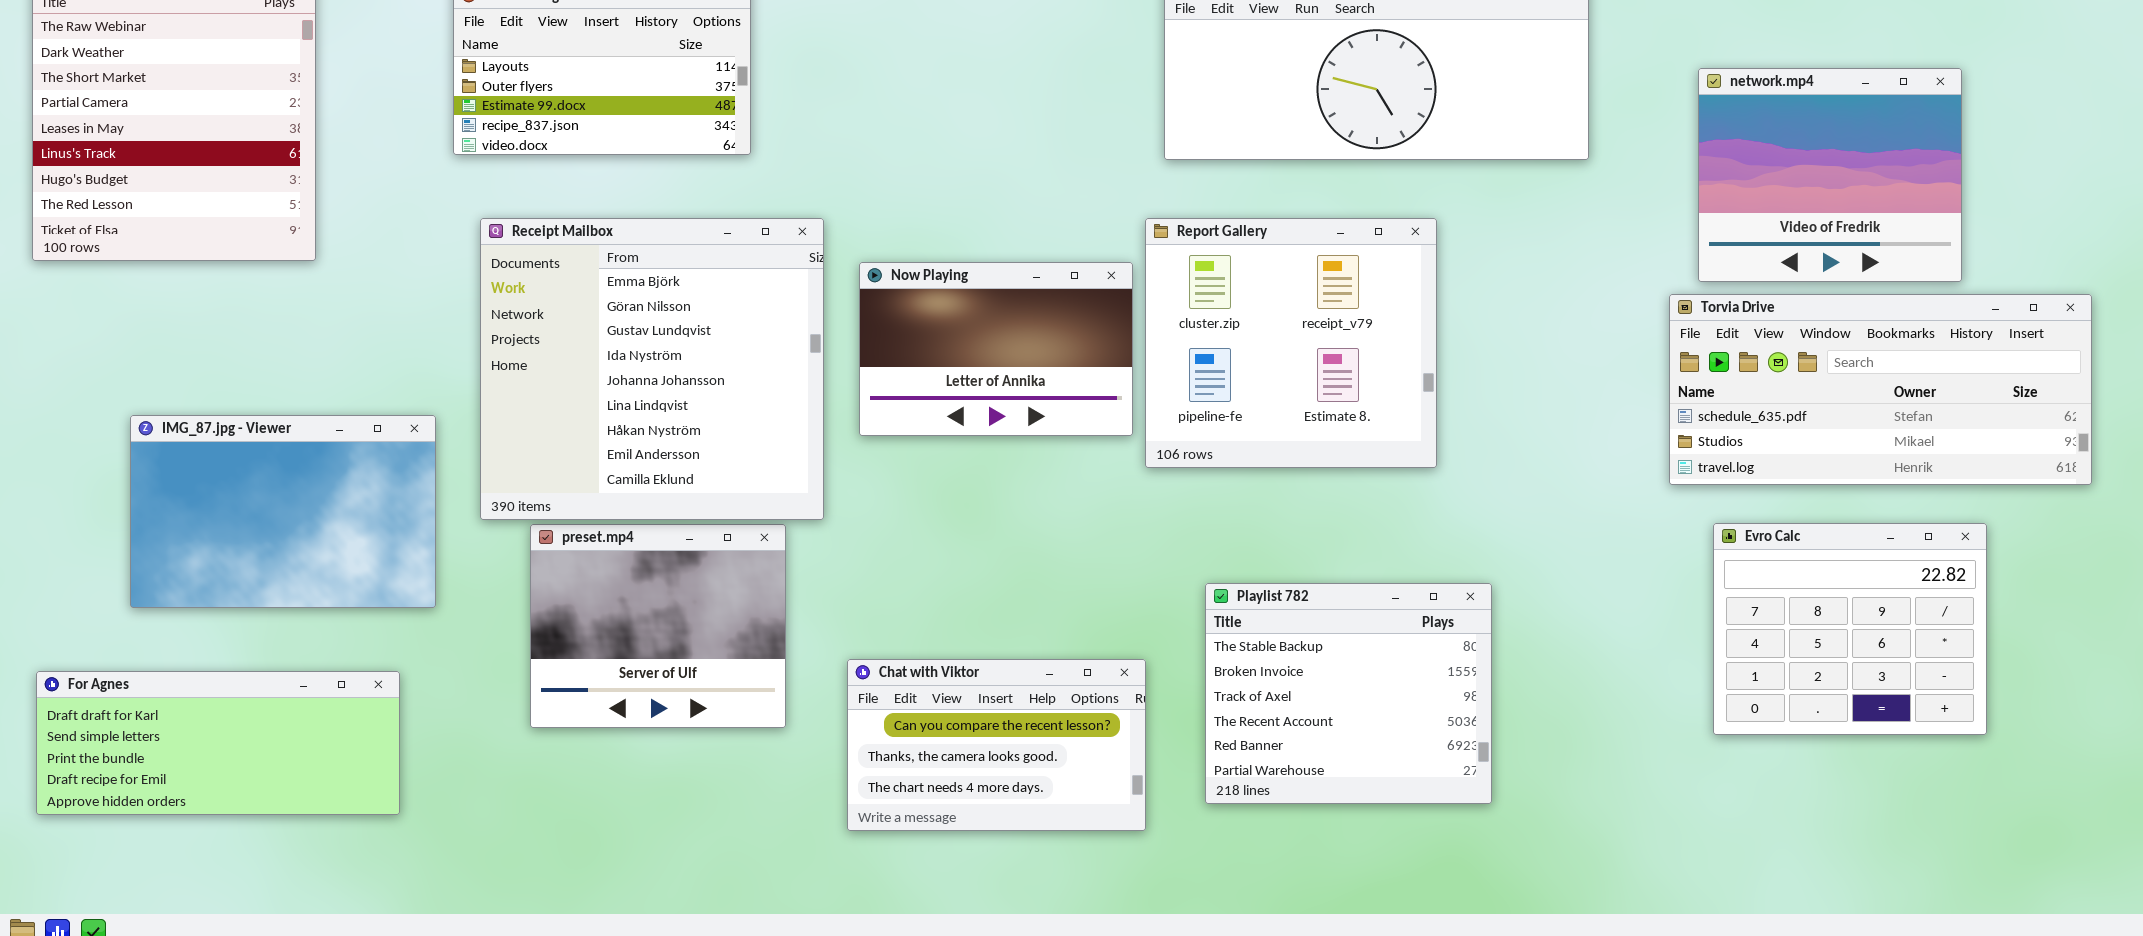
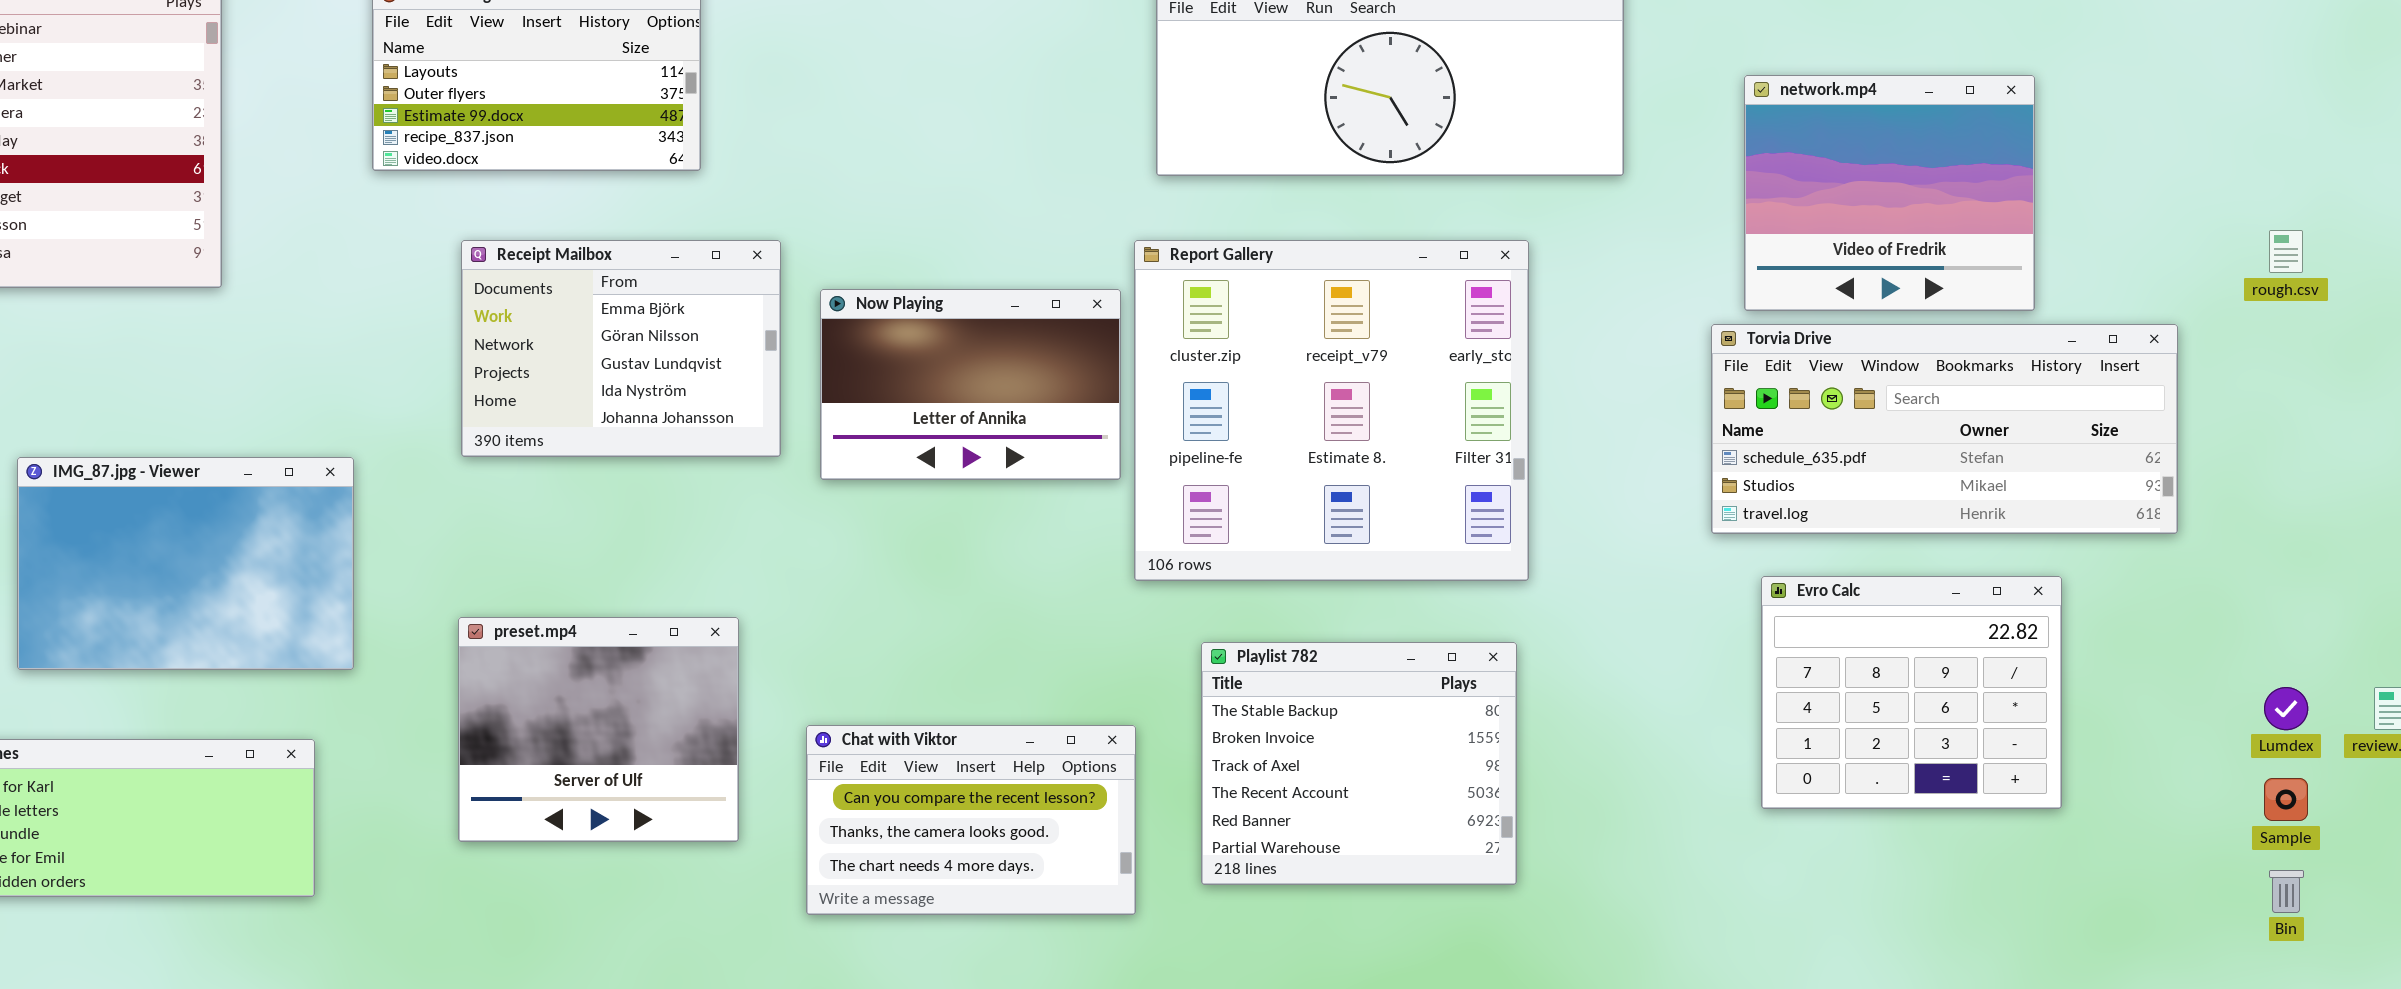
Receipt Mailbox: [480,218,824,520] -> [461,240,781,457], resized
Report Gallery: [1145,218,1437,468] -> [1134,240,1529,581], resized
preset.mp4: [530,524,786,728] -> [458,617,739,842], moved

